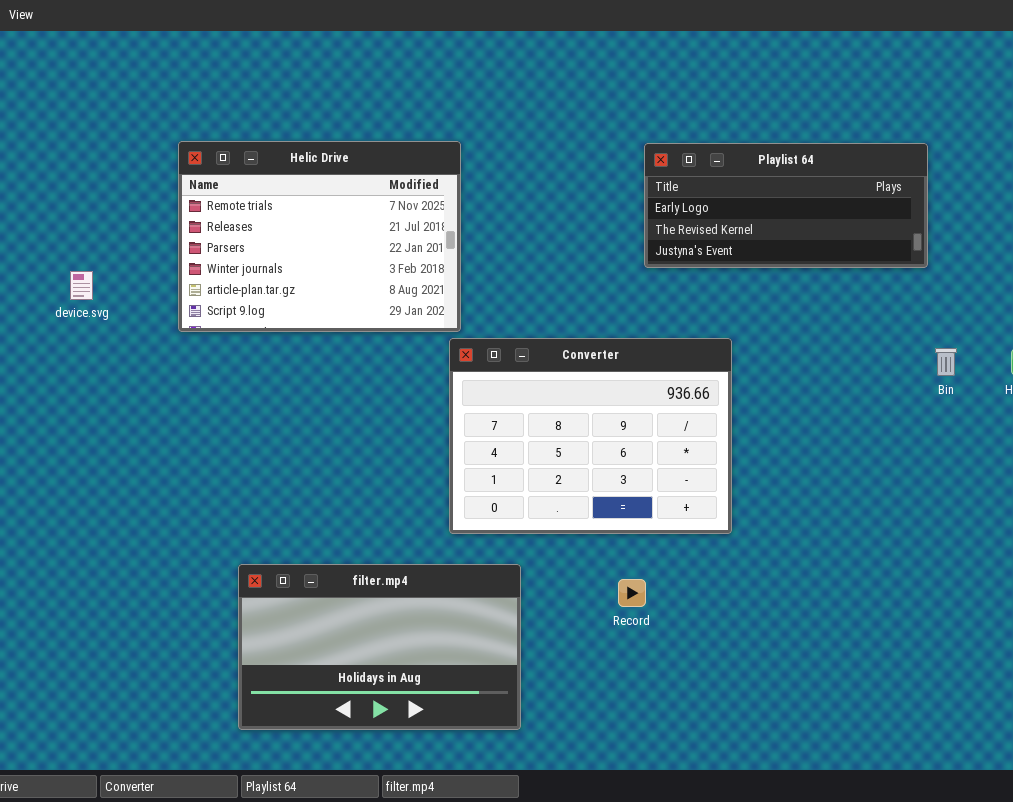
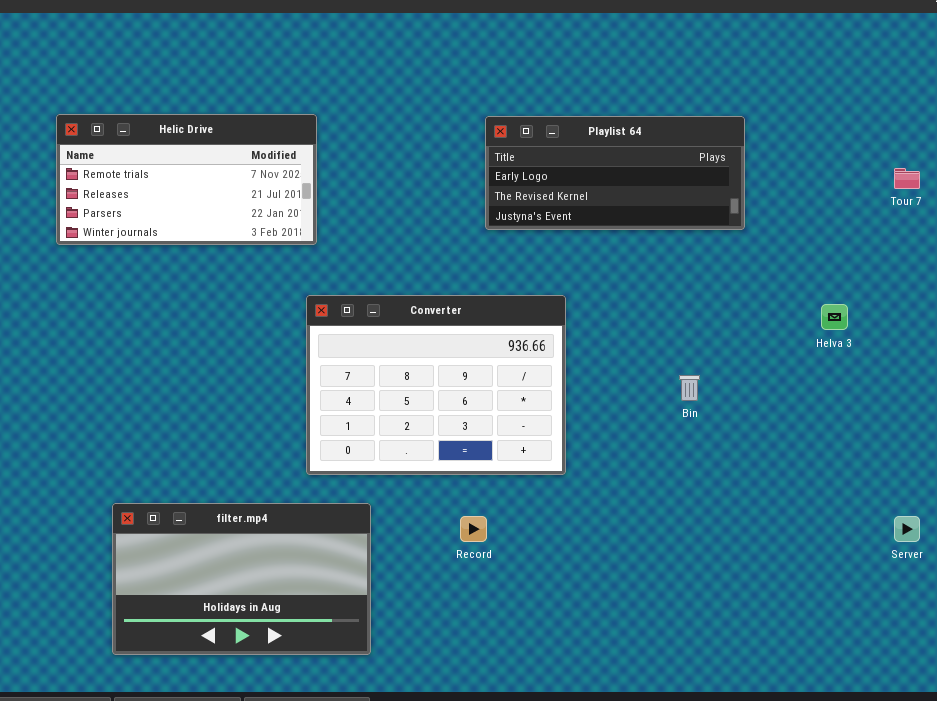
Helic Drive: [178,141,461,332] -> [56,114,317,245], resized
Bin: [935,348,957,376] -> [679,375,700,401], moved

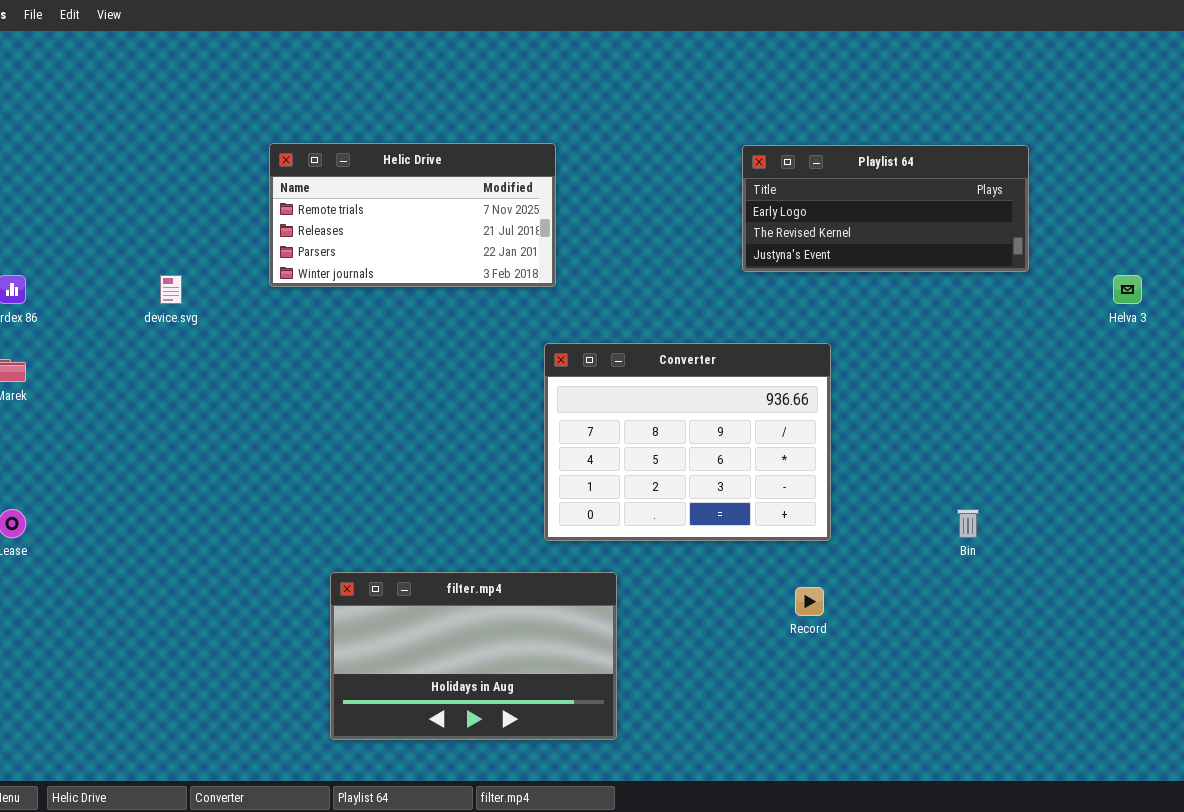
Helva 3: [821,304,848,330] -> [1113,275,1142,304], moved
Bin: [679,375,700,401] -> [957,509,979,538], moved
Record: [460,516,487,542] -> [795,587,824,616], moved

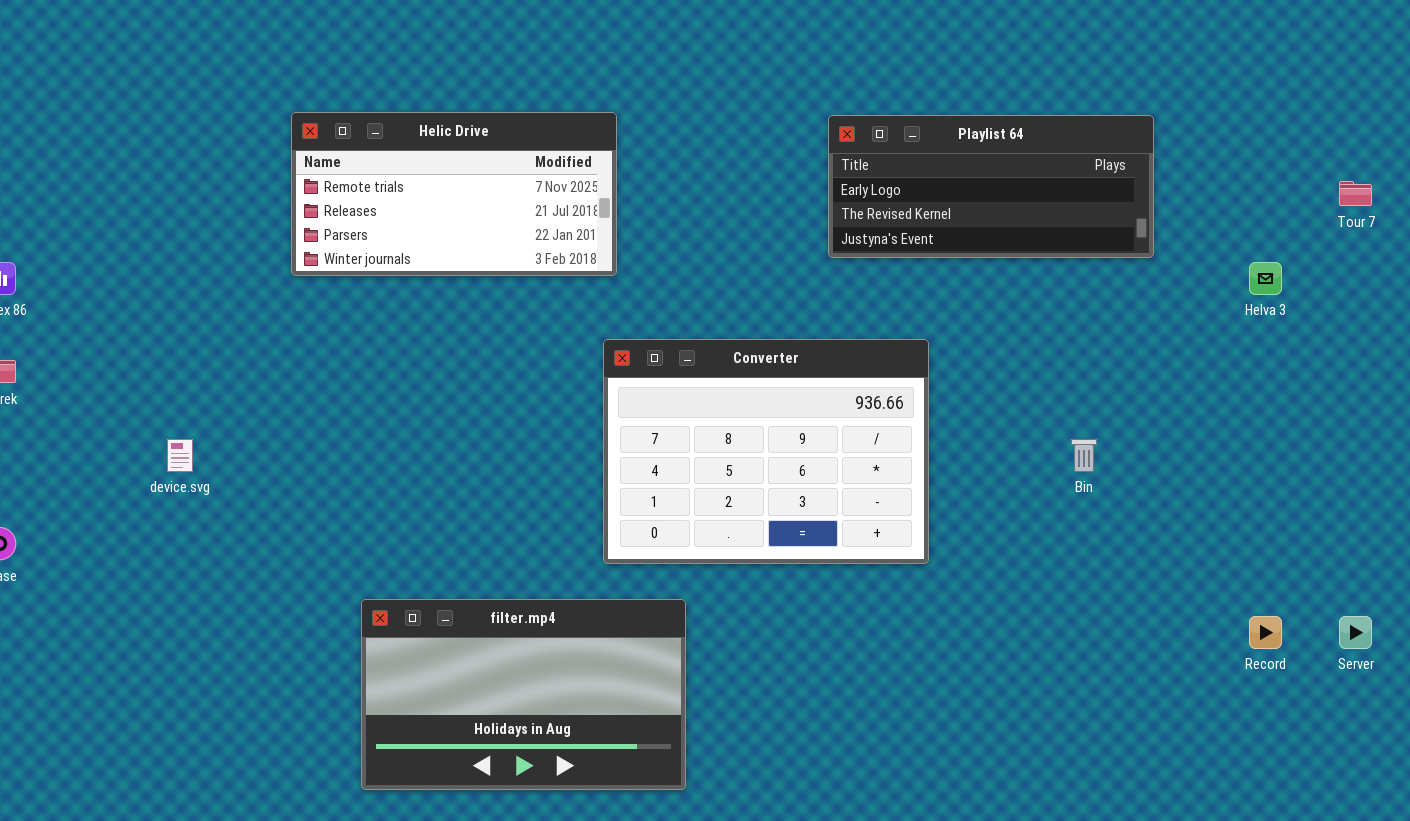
device.svg: [160,275,182,304] -> [167,439,193,472], moved
Bin: [957,509,979,538] -> [1071,439,1097,472], moved
Record: [795,587,824,616] -> [1249,616,1282,649], moved

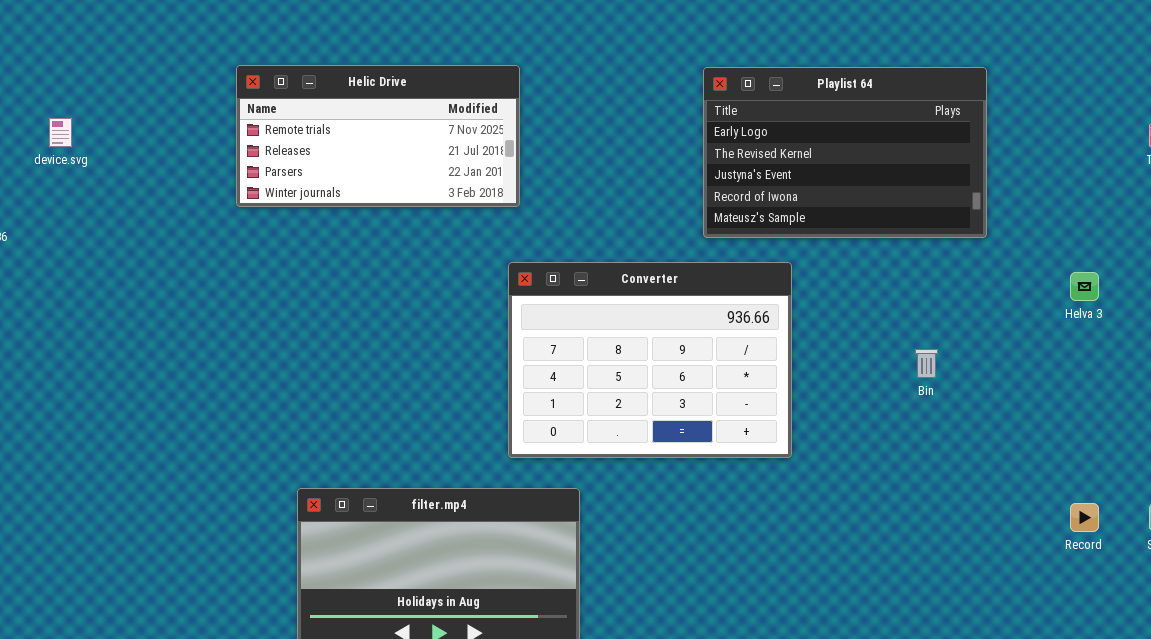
Playlist 64: [828,115,1154,258] -> [703,67,987,238], resized
Helva 3: [1249,262,1282,295] -> [1070,272,1099,301], moved
device.svg: [167,439,193,472] -> [49,118,72,147], moved

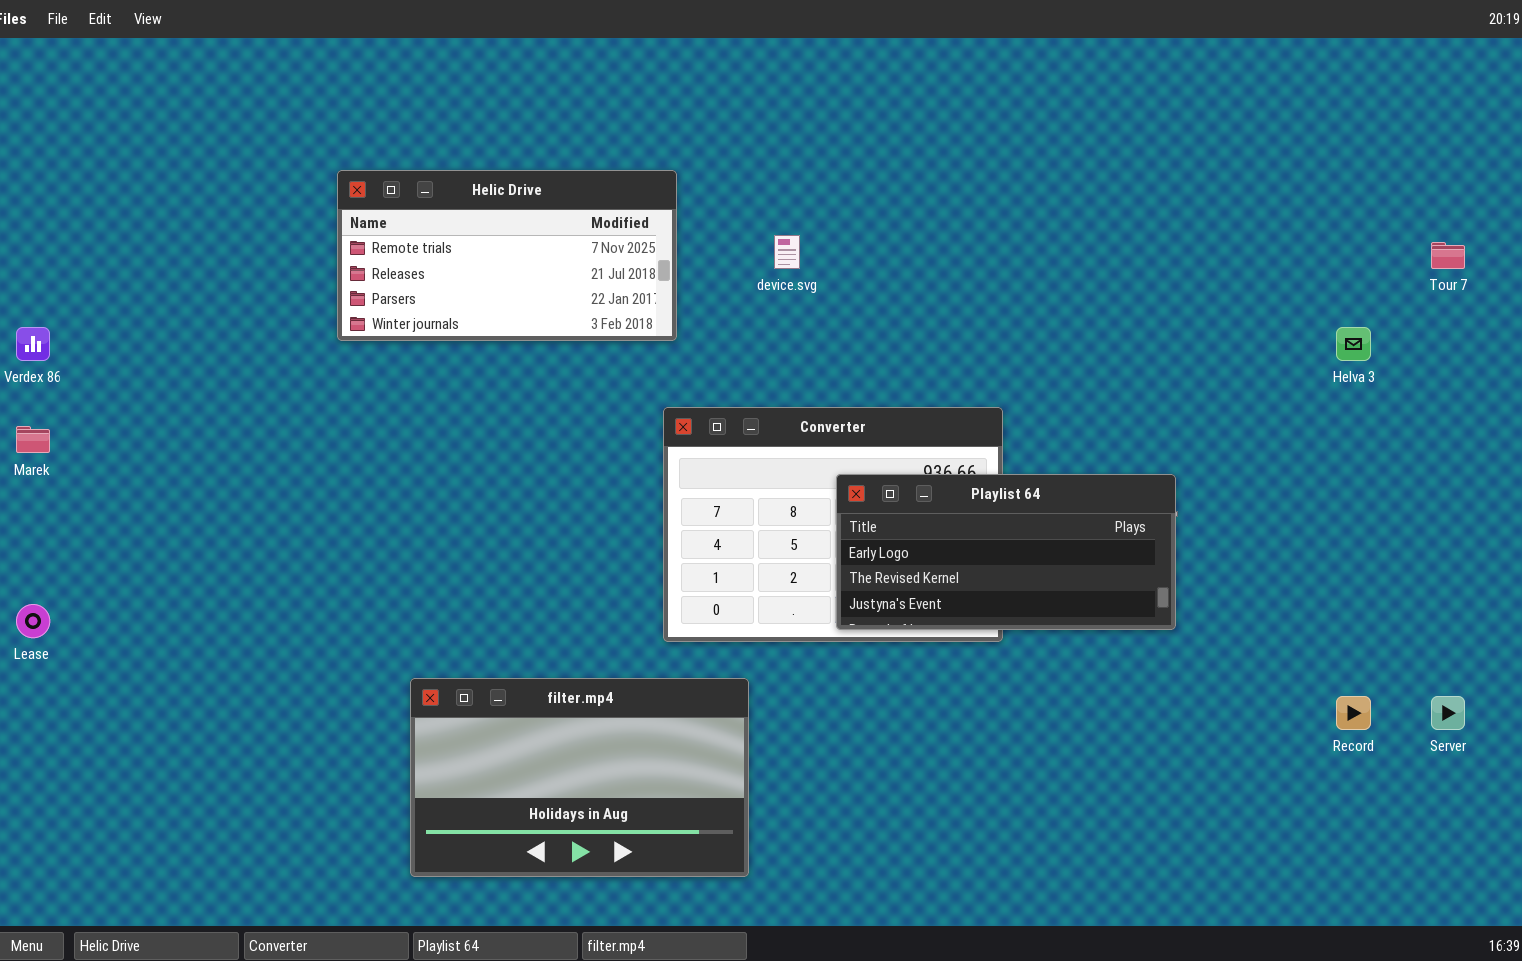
Playlist 64: [703,67,987,238] -> [836,474,1176,630], moved, resized
device.svg: [49,118,72,147] -> [774,235,800,269], moved
Helva 3: [1070,272,1099,301] -> [1336,327,1371,361], moved

